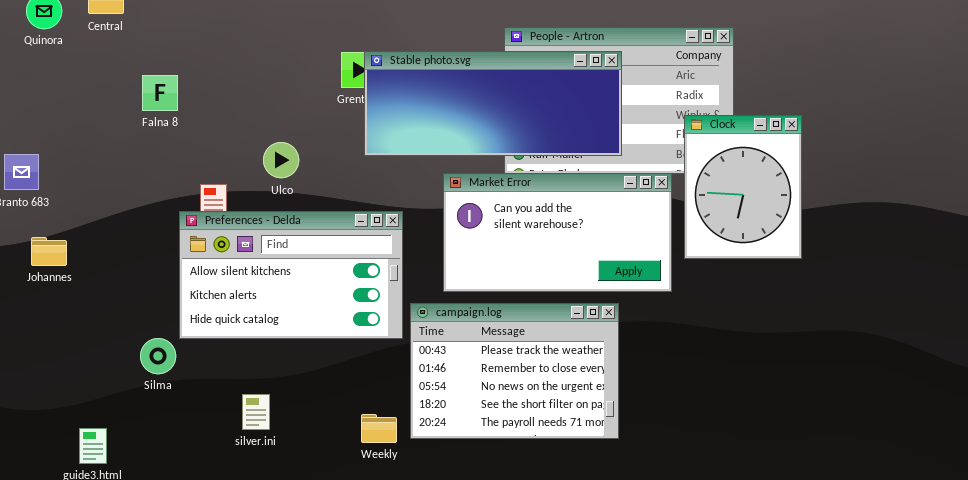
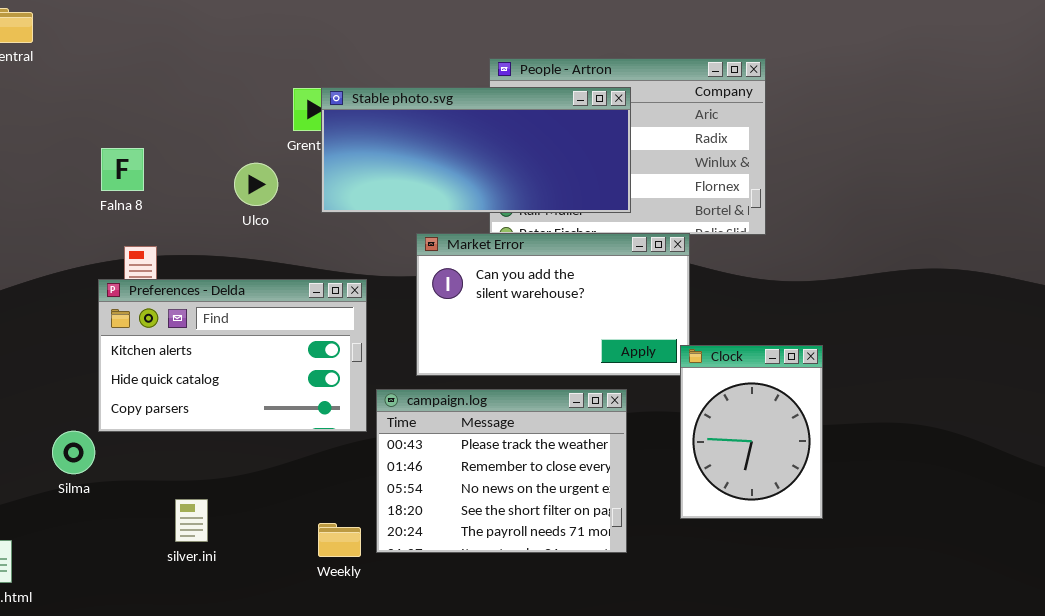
Falna 8: [142,75,178,111] -> [101,148,144,191], moved
Clock: [684,115,802,259] -> [680,345,823,519], moved
Ulco: [263,142,299,178] -> [234,163,278,206], moved
Preferences - Delda: [179,211,403,339] -> [98,279,367,432], scrolled down 1 row

